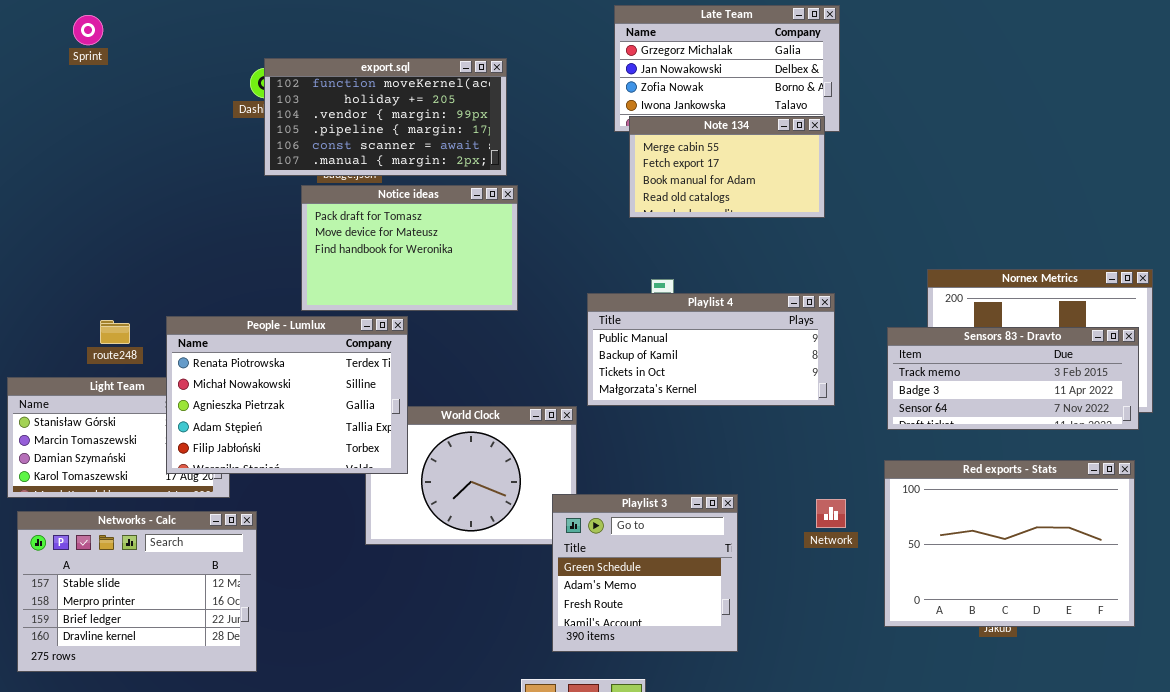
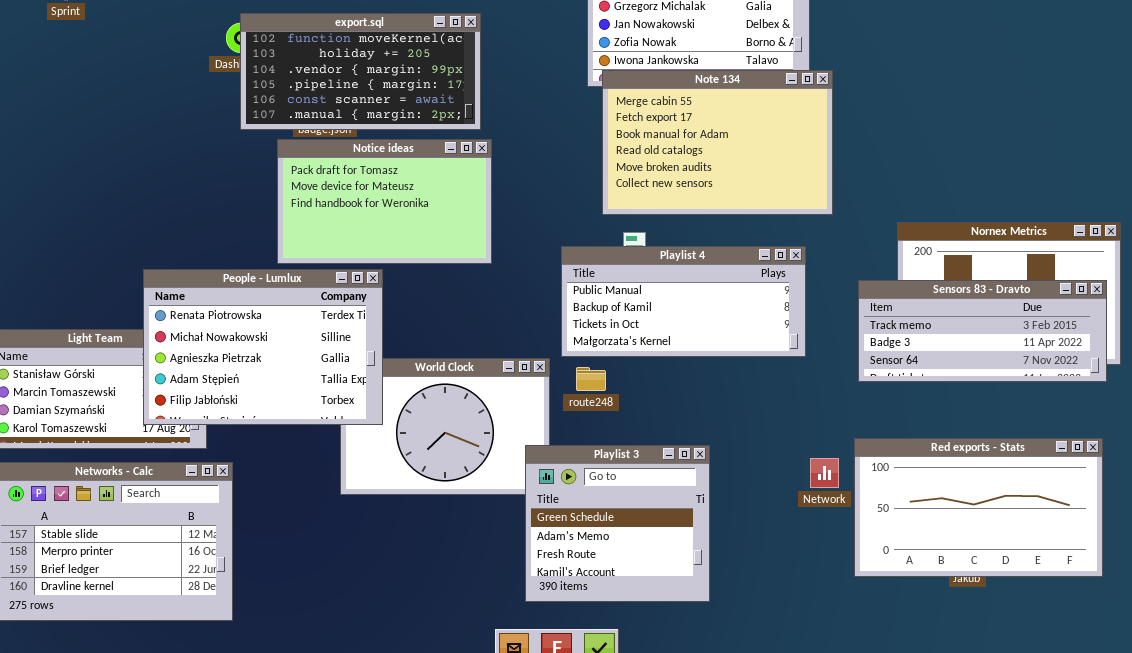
Note 134: [629,116,825,218] -> [602,70,833,215], resized
route248: [100,320,130,344] -> [576,367,606,391], moved
Red exports - Stats: [884,460,1135,627] -> [854,438,1103,577], resized
Network: [816,499,846,528] -> [810,458,839,488], moved

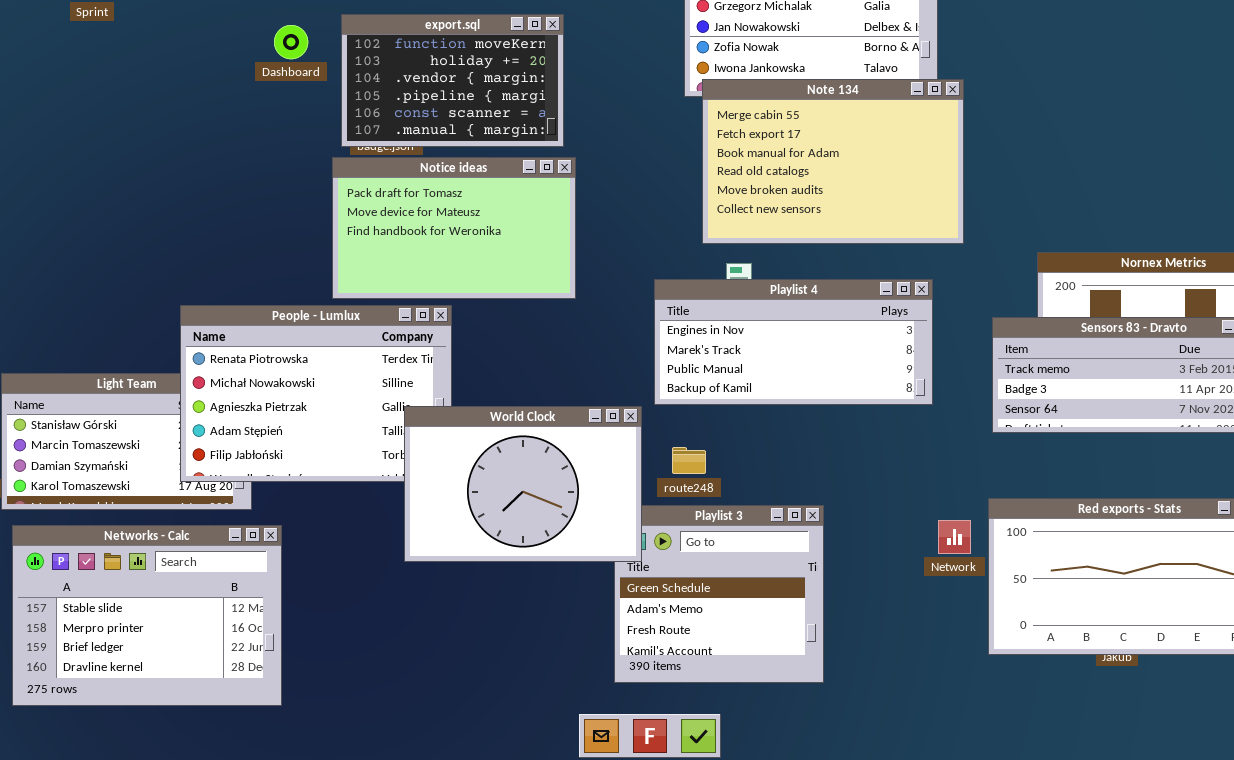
export.sql: [240,13,481,130] -> [341,14,564,147], resized
Playlist 4: [561,246,806,357] -> [654,279,933,405], scrolled up 2 rows
World Clock: [340,358,550,495] -> [404,406,642,562], raised
route248: [576,367,606,391] -> [672,447,706,474], moved

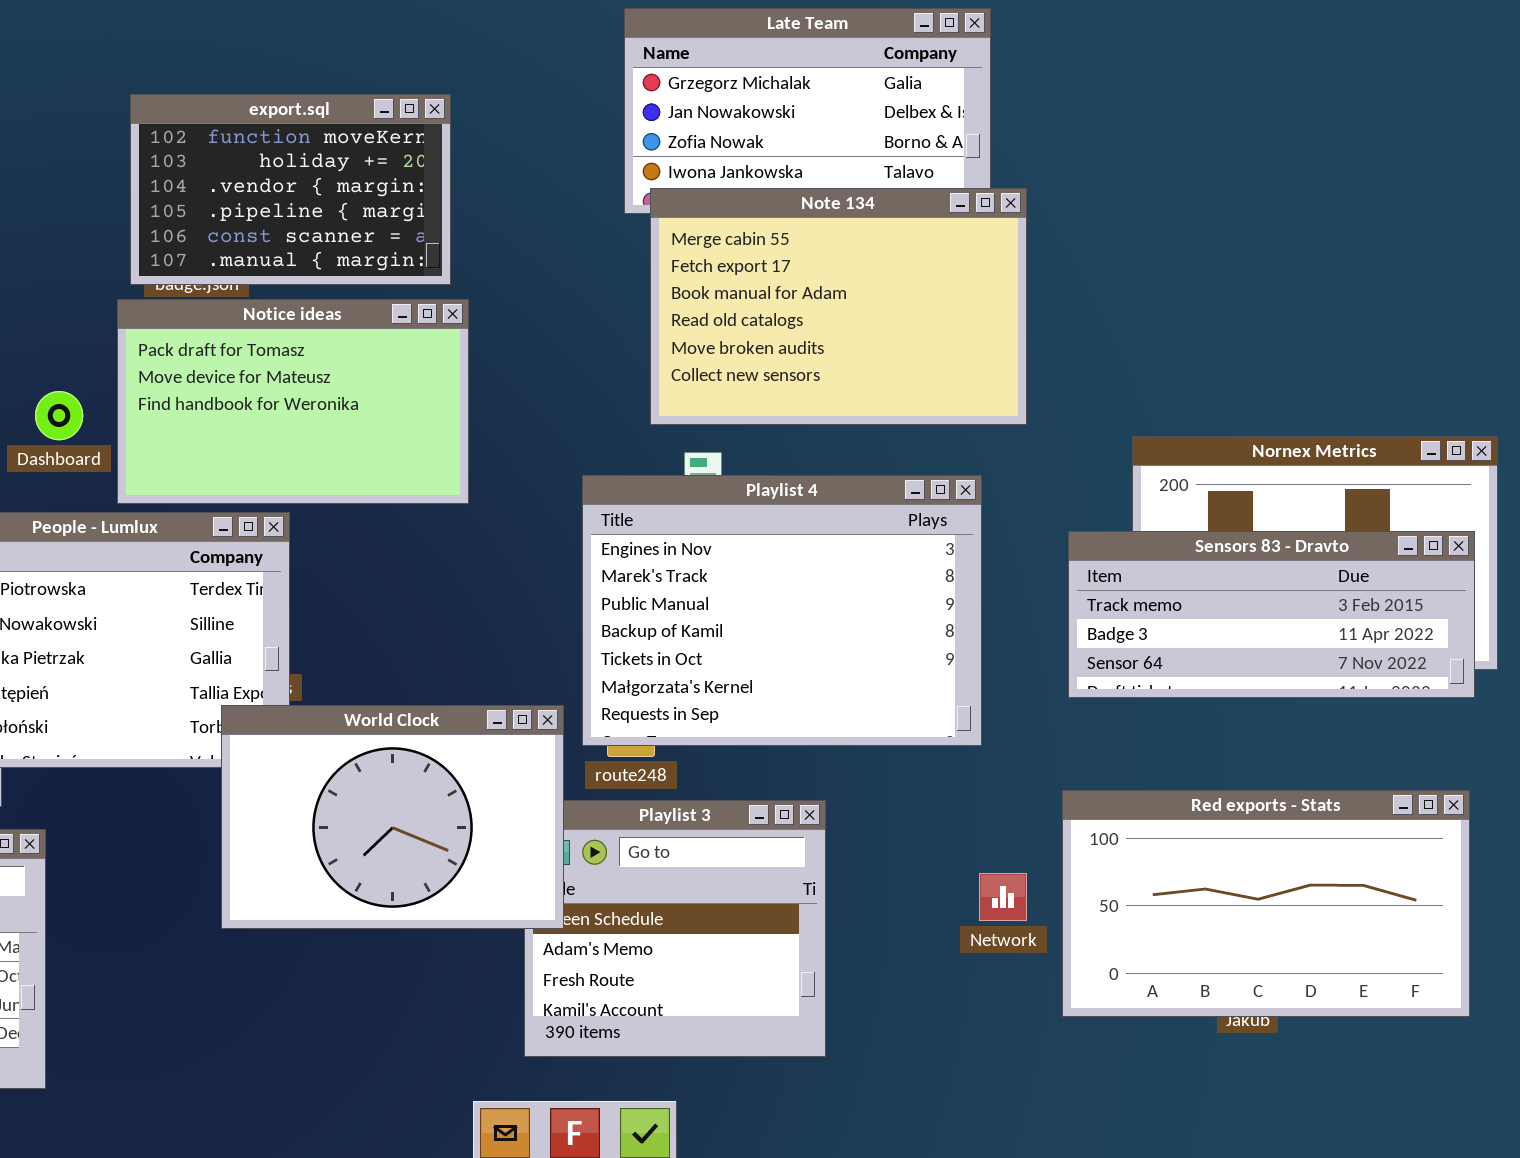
Dashboard: [274,25,308,59] -> [35,391,83,440], moved
Playlist 4: [654,279,933,405] -> [582,475,982,746], resized
World Clock: [404,406,642,562] -> [221,705,564,929], moved
Network: [938,520,971,554] -> [979,873,1027,921], moved

